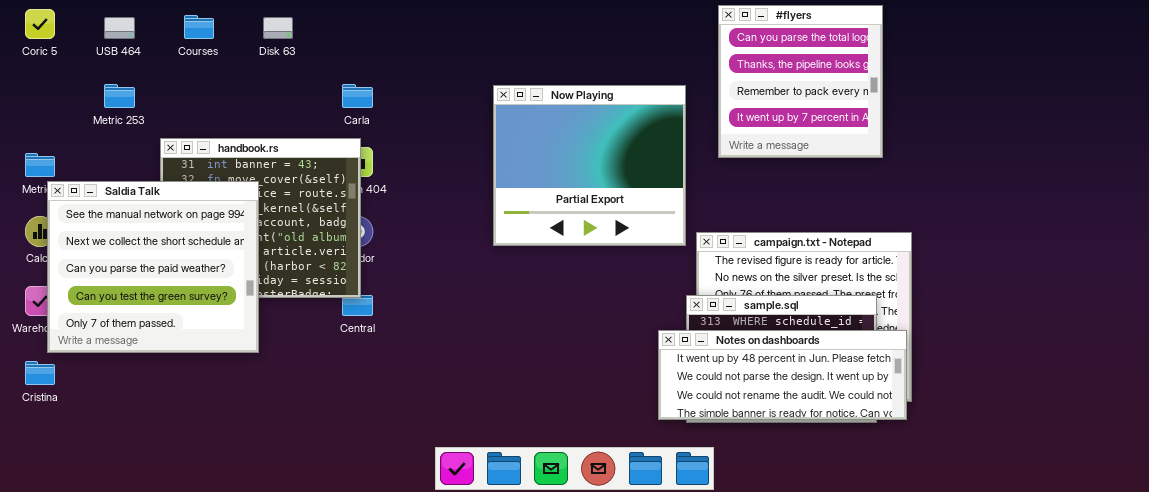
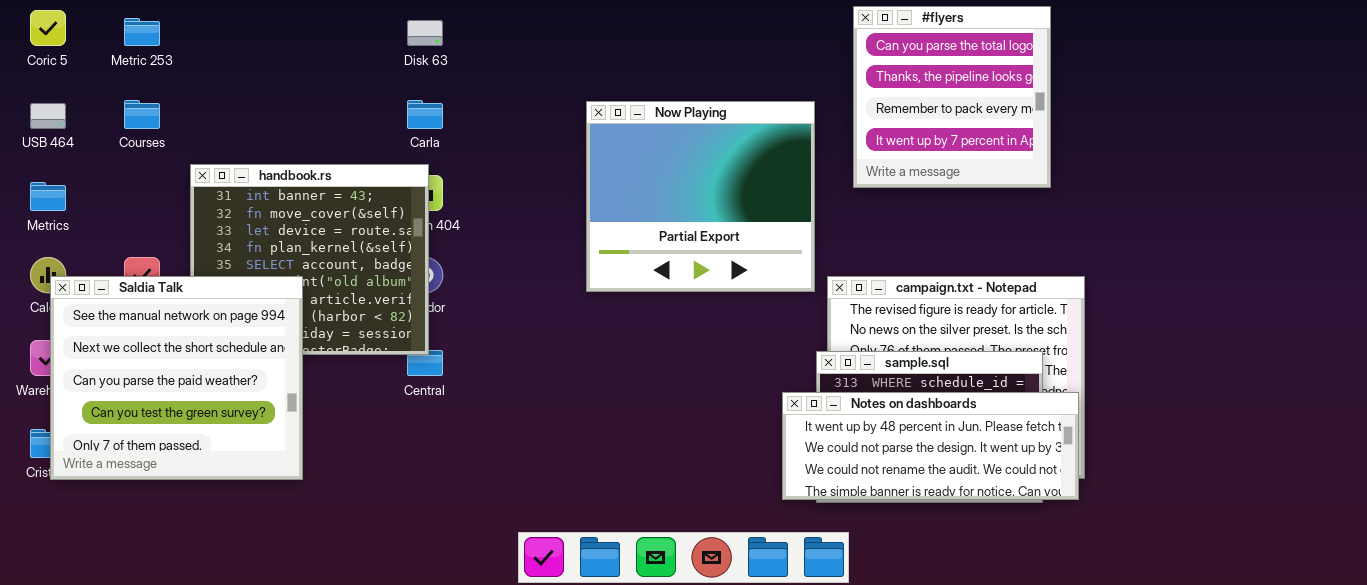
Courses: [184,15,214,39] -> [124,100,160,129], moved
USB 464: [104,17,135,39] -> [30,103,66,129], moved
Disk 63: [263,17,293,39] -> [407,20,443,46], moved
Metric 253: [104,84,135,108] -> [124,18,160,46], moved
Saldia Talk: [47,181,259,353] -> [50,276,303,480], moved

